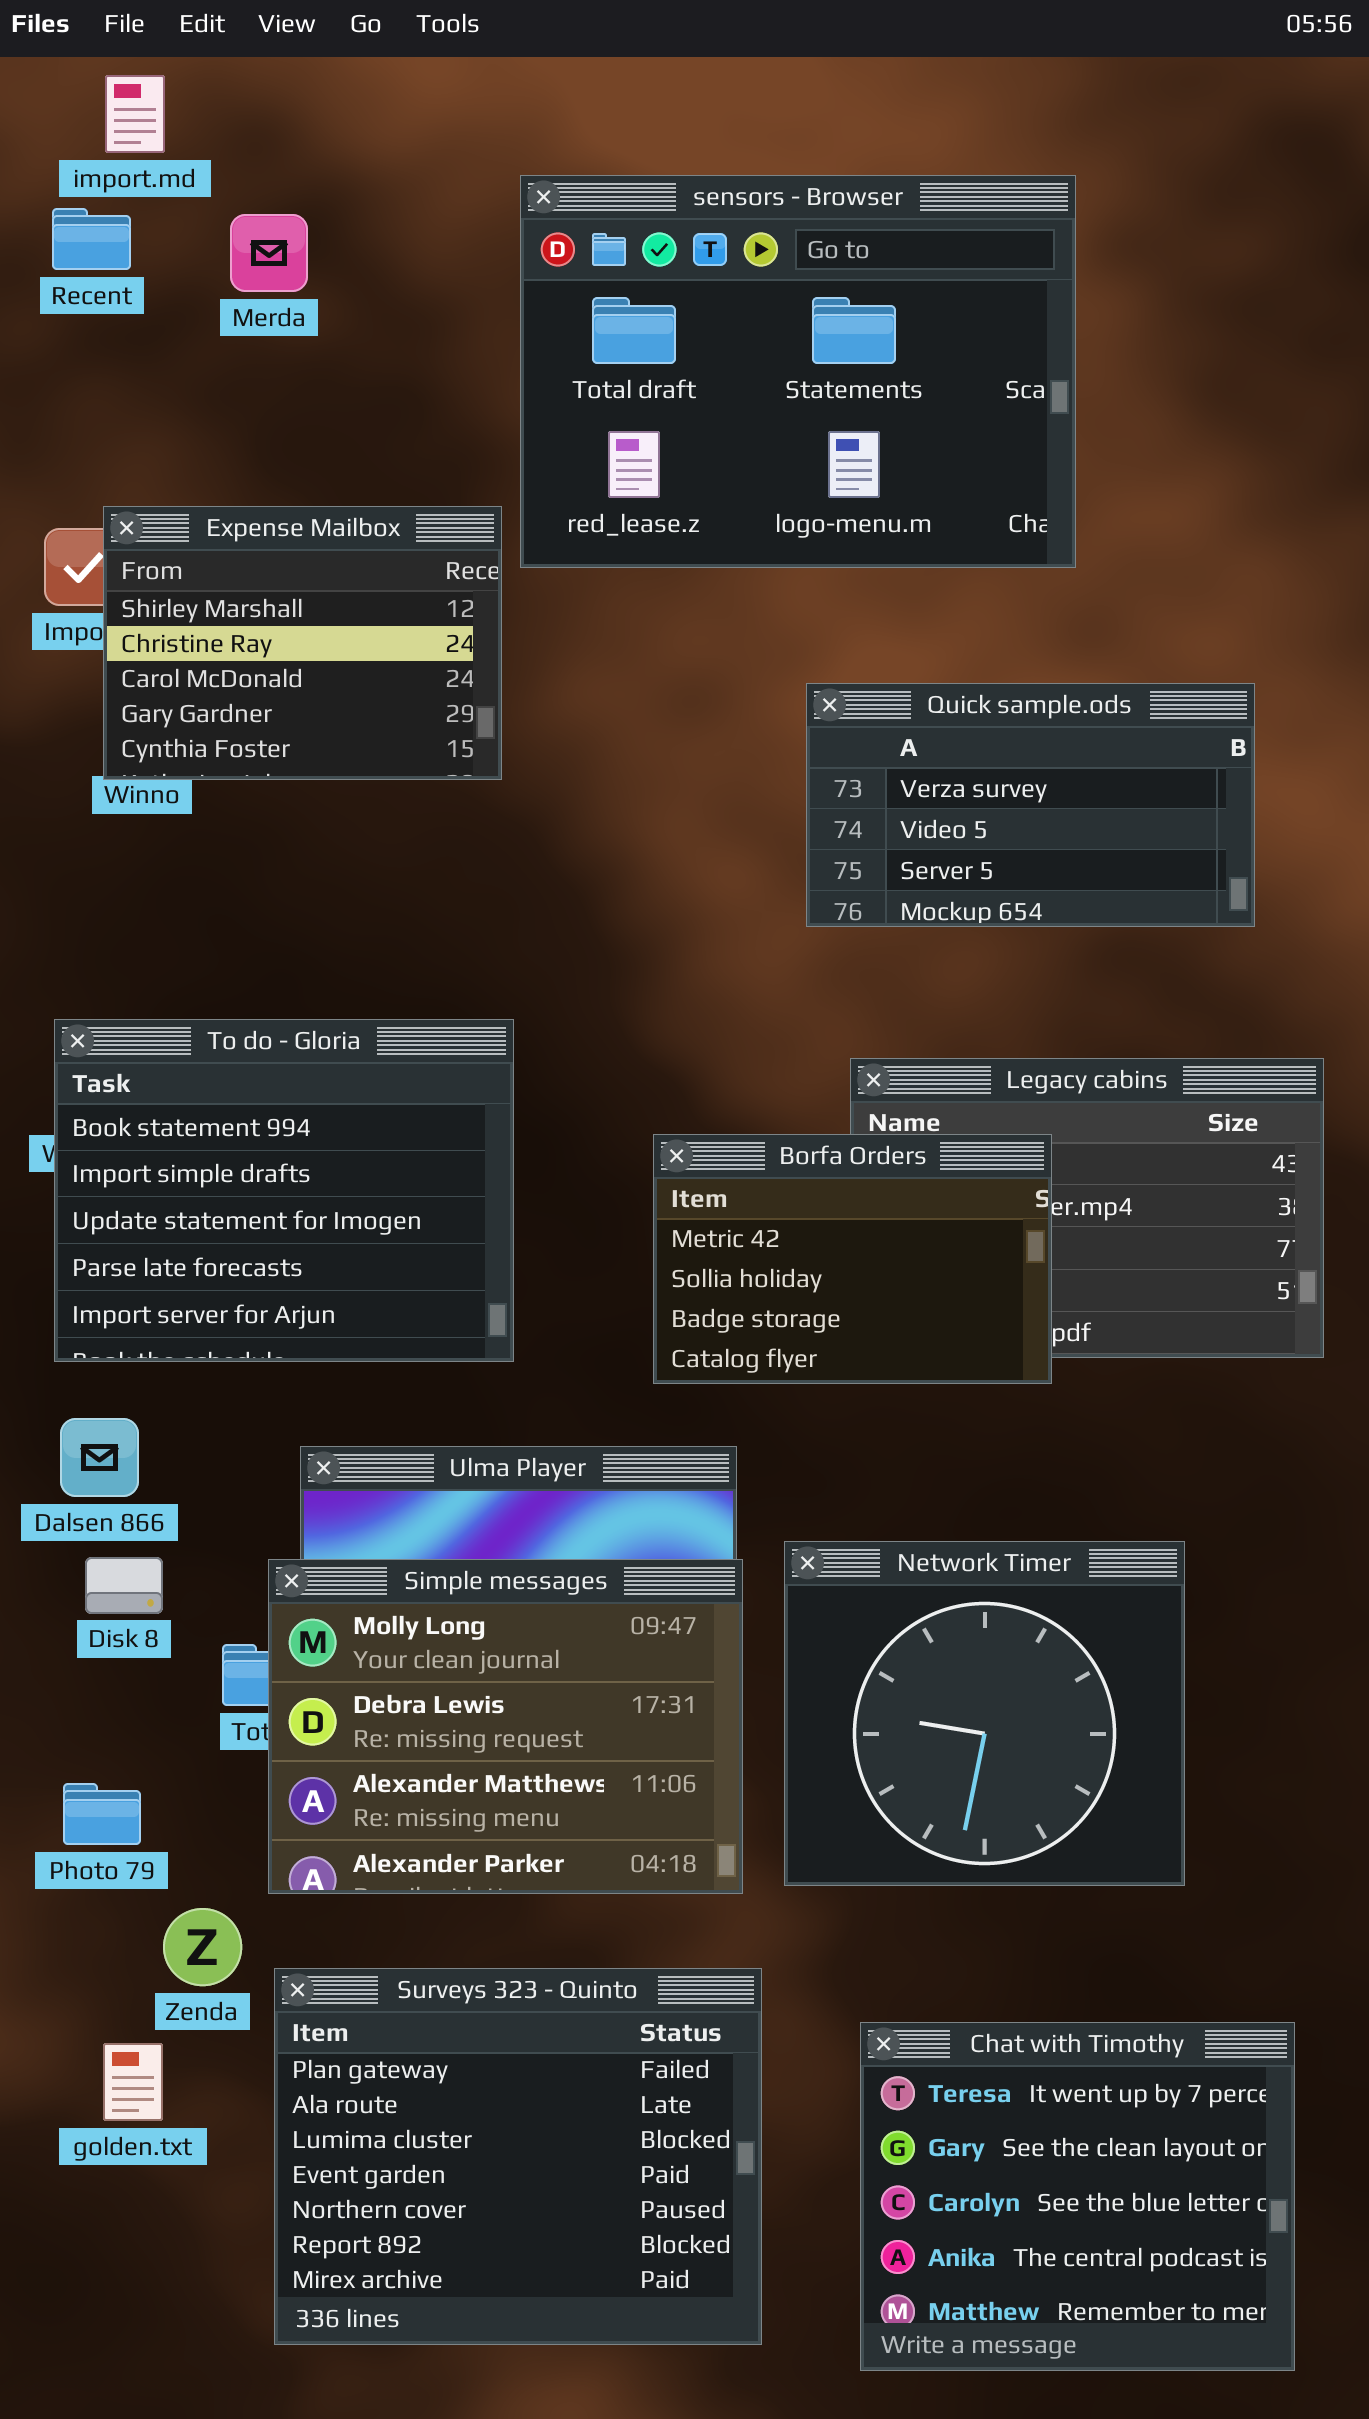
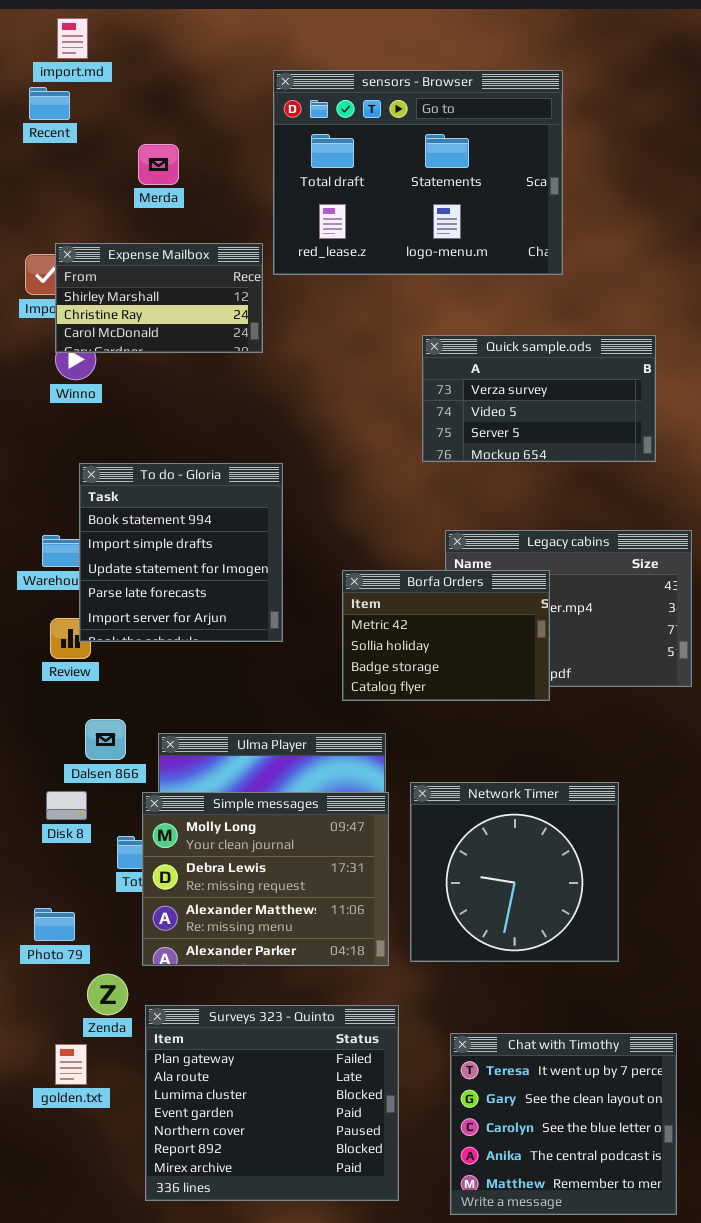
Merda: [230,214,308,292] -> [138,144,179,185], moved
Expense Mailbox: [103,506,502,780] -> [55,243,263,353], resized
To do - Gloria: [54,1019,514,1362] -> [79,463,283,642], moved, resized
Dalsen 866: [60,1418,139,1497] -> [85,719,126,760], moved

